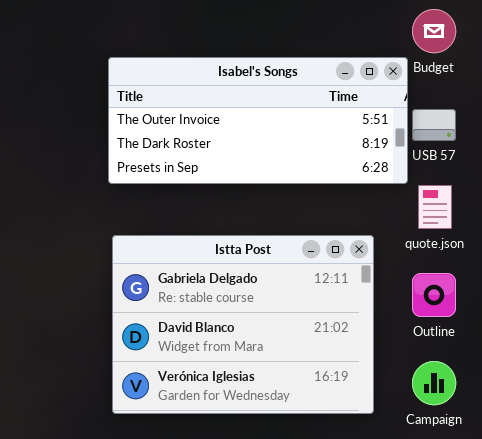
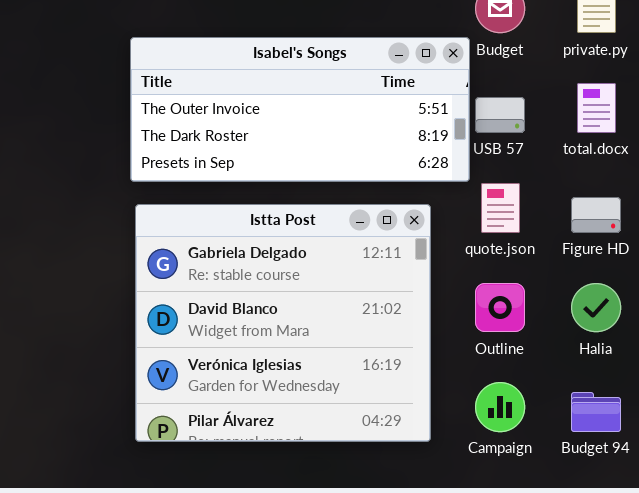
Istta Post: [112,235,374,414] -> [135,204,431,442], resized

